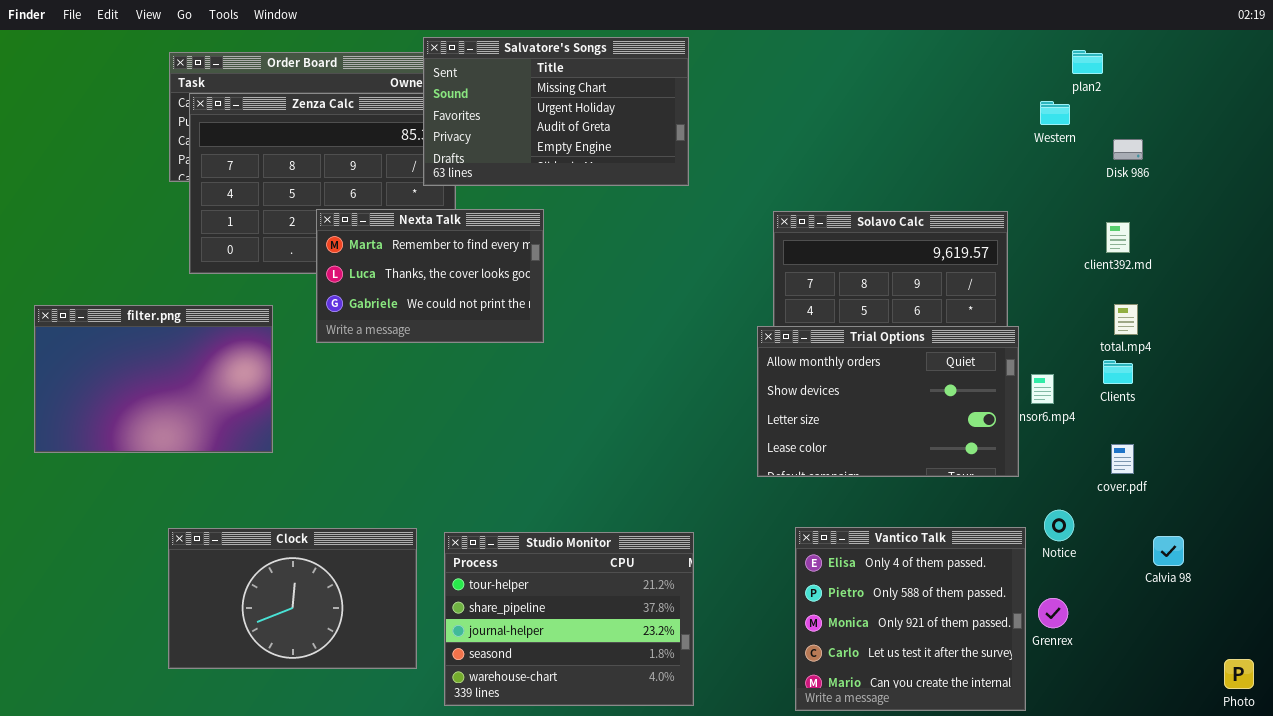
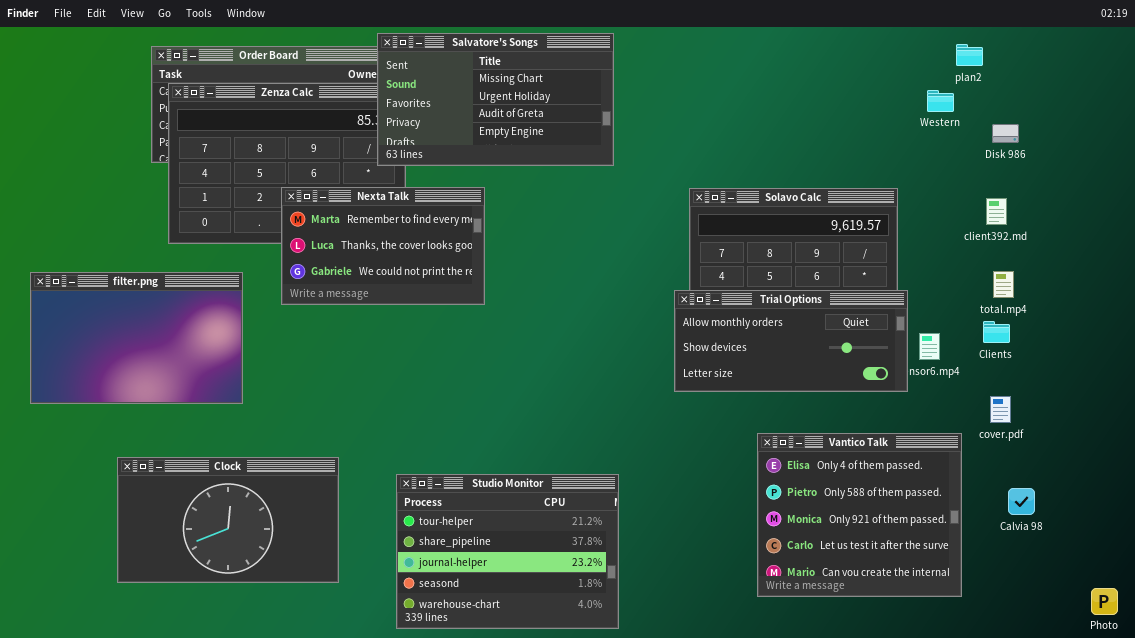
Trial Options: [757,326,1019,477] -> [674,290,908,392], resized
Vantico Talk: [795,527,1026,711] -> [757,433,962,597], moved
Clock: [168,528,417,669] -> [117,457,339,583], moved
Calvia 98: [1153,536,1184,566] -> [1008,488,1035,515], moved

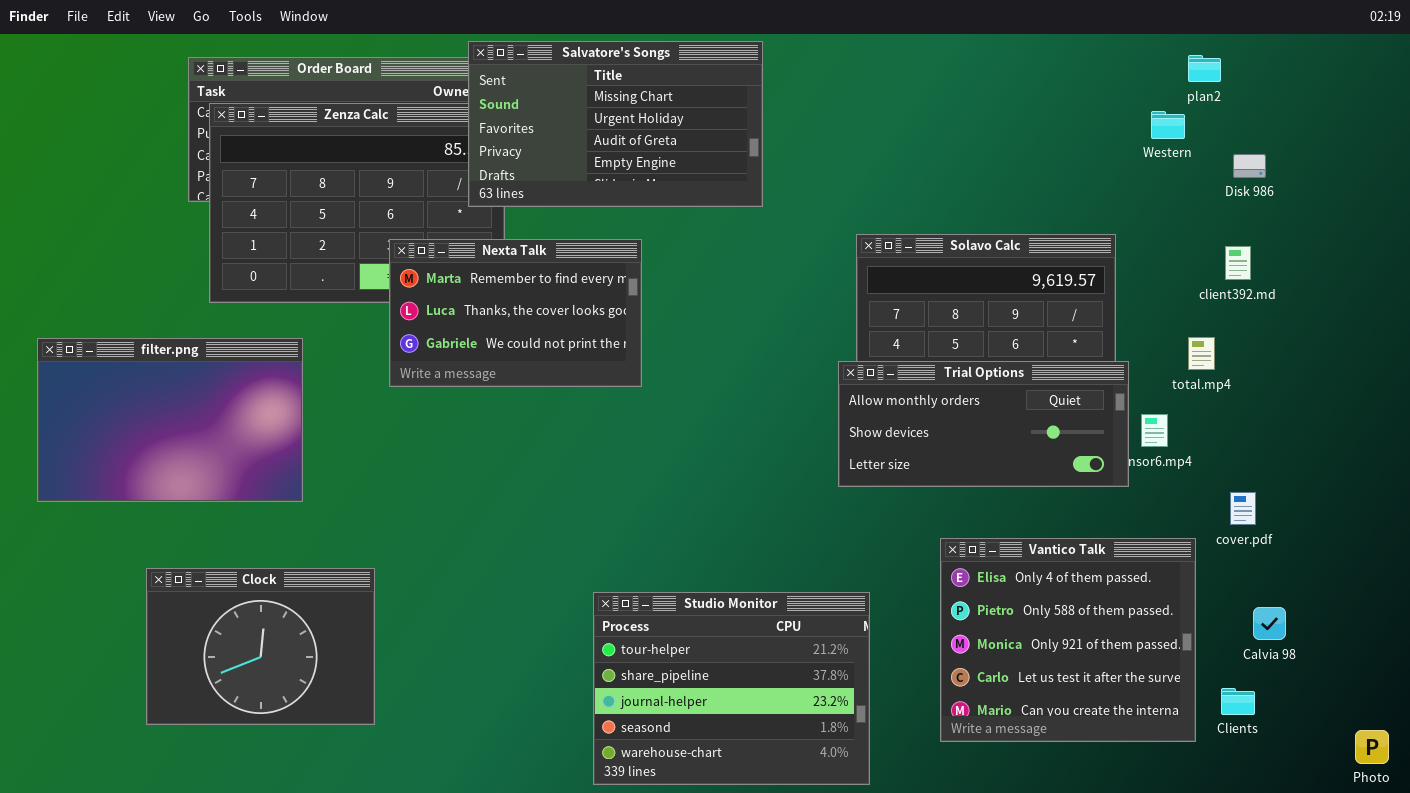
Nexta Talk: [281,187,485,305] -> [389,239,642,387], moved
total.mp4: [993,271,1014,298] -> [1188,337,1215,370], moved
Clients: [983,321,1010,343] -> [1221,688,1255,715], moved
Clock: [117,457,339,583] -> [146,568,375,725], resized
Studio Monitor: [396,474,619,629] -> [593,592,870,785], moved

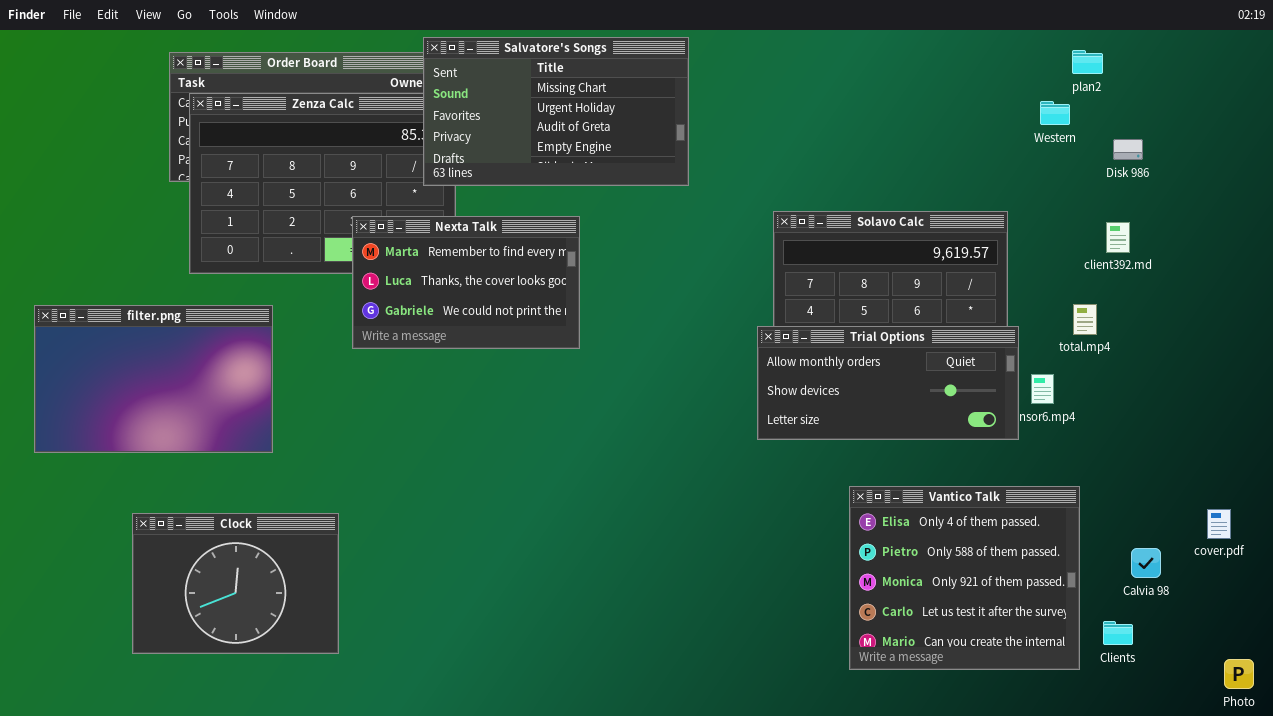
cover.pdf: [1230,492,1256,525] -> [1207,509,1231,539], moved
Studio Monitor: [593,592,870,785] -> none, closed

